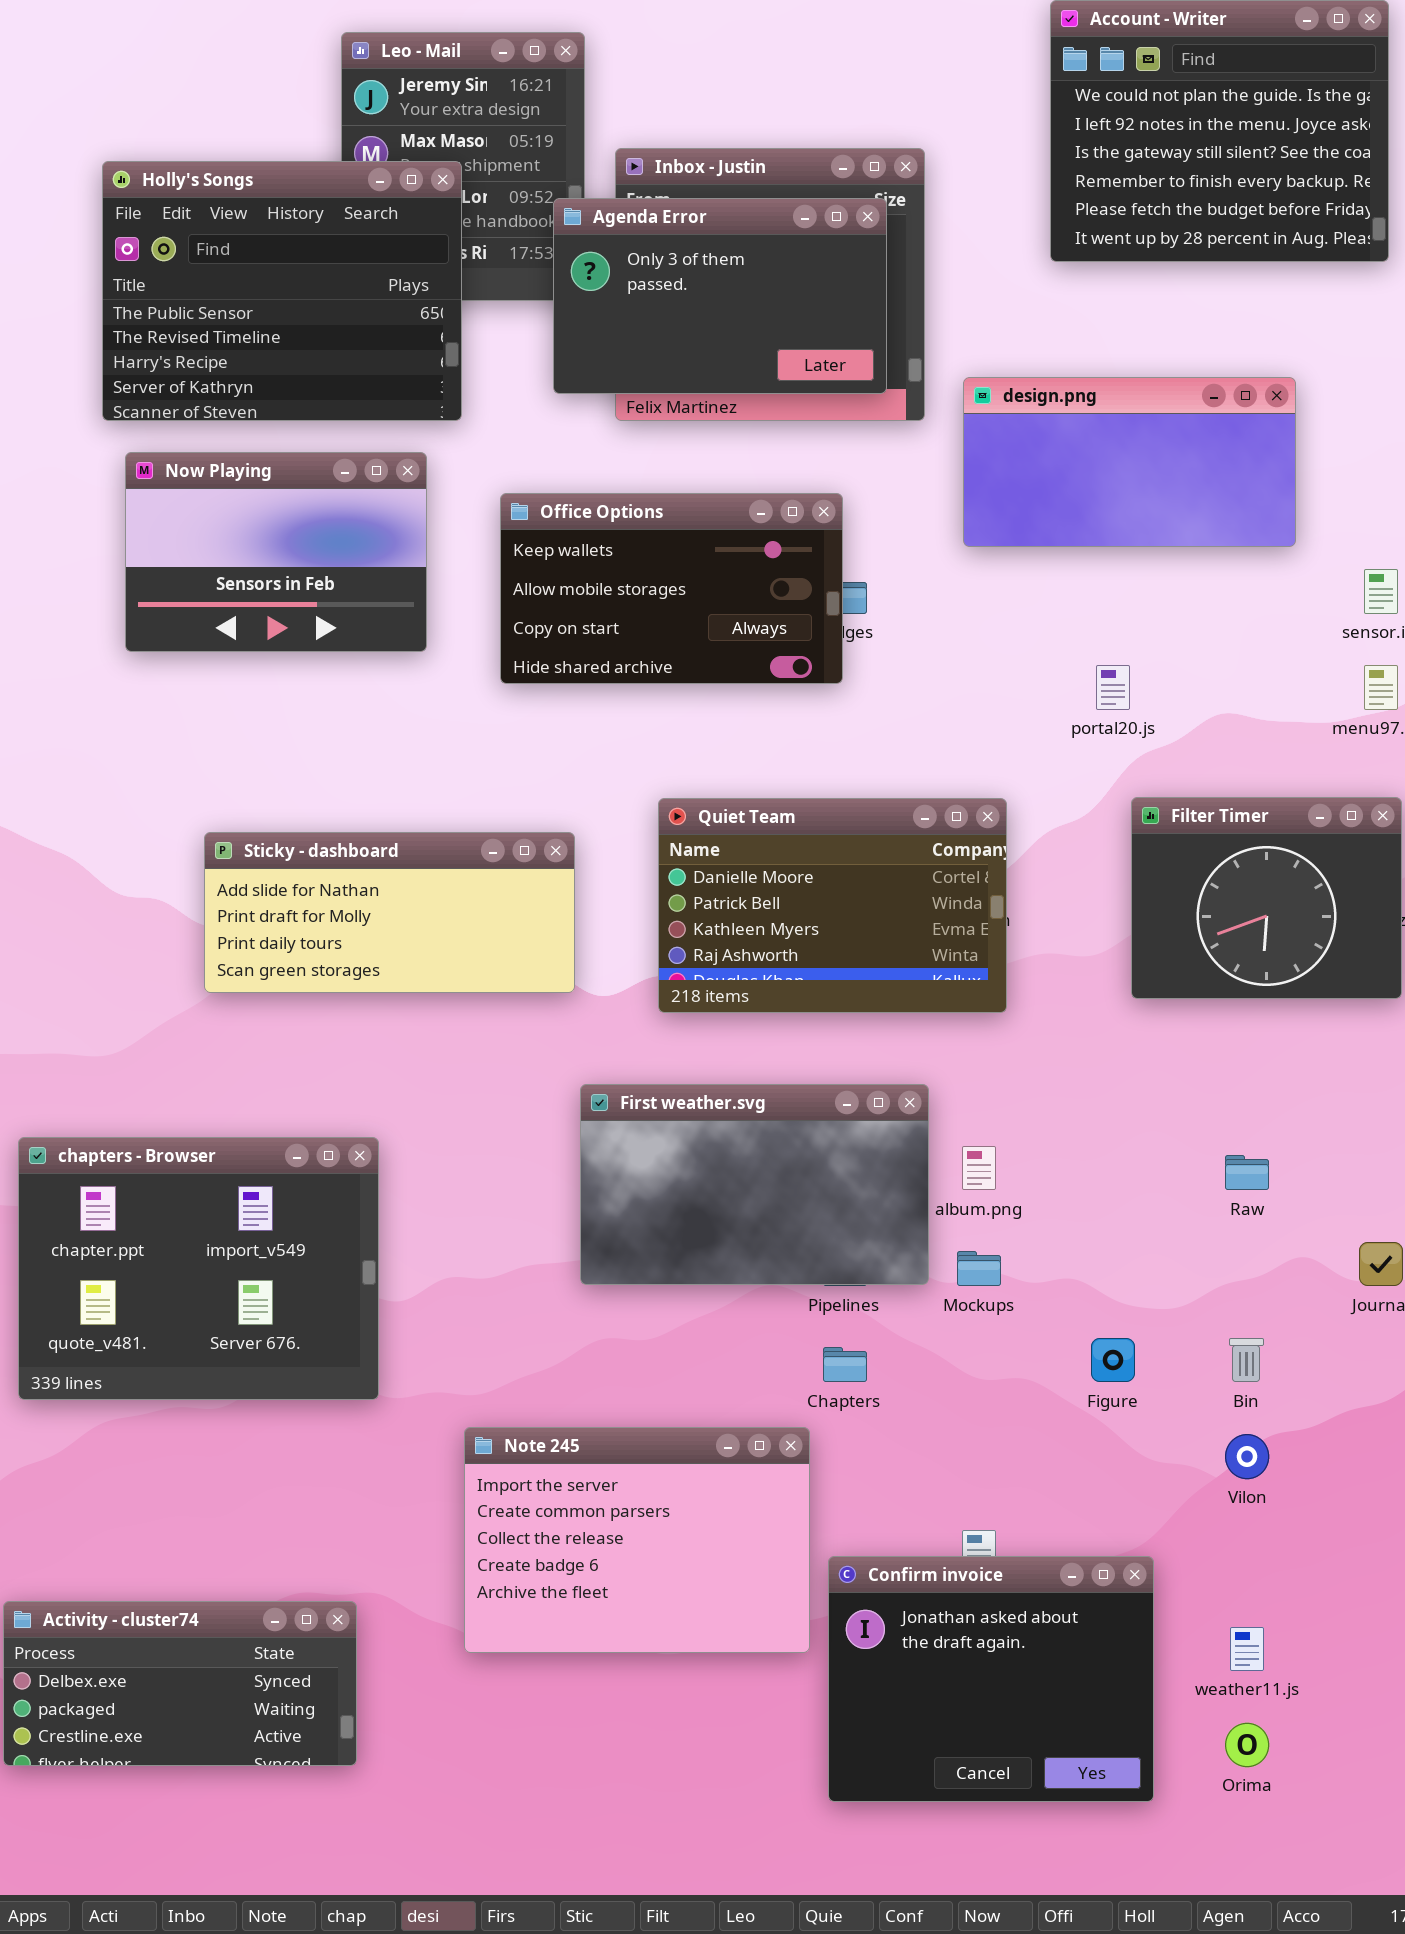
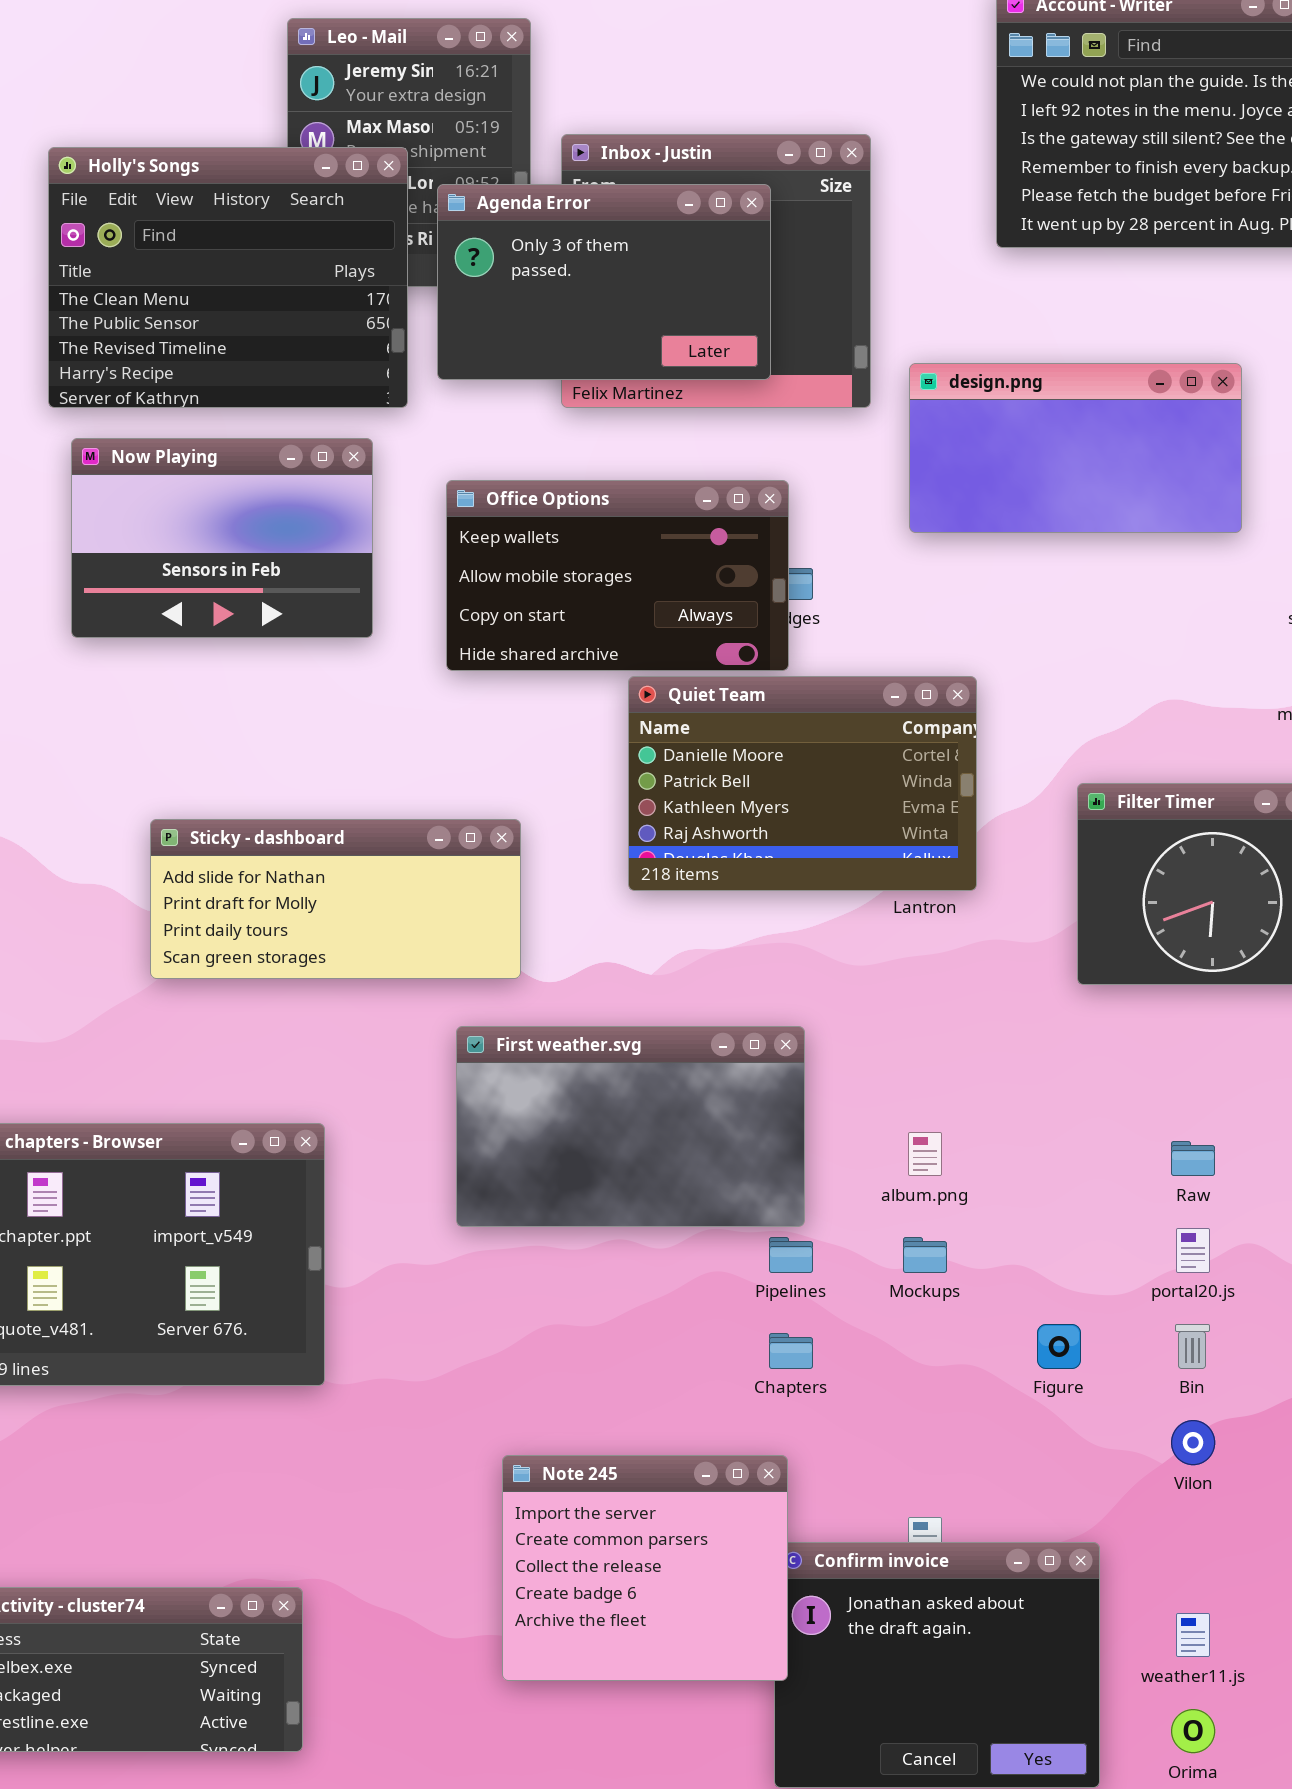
Holly's Songs: [102,161,462,421] -> [48,147,408,408], scrolled up 1 row
Agenda Error: [553,198,887,394] -> [437,184,771,380], moved
portal20.js: [1096,665,1130,710] -> [1176,1228,1210,1273], moved
Quiet Team: [658,798,1007,1013] -> [628,676,977,891], moved
First weather.svg: [580,1084,929,1285] -> [456,1026,805,1227], moved
Note 245: [464,1427,810,1653] -> [502,1455,788,1681], moved, resized

